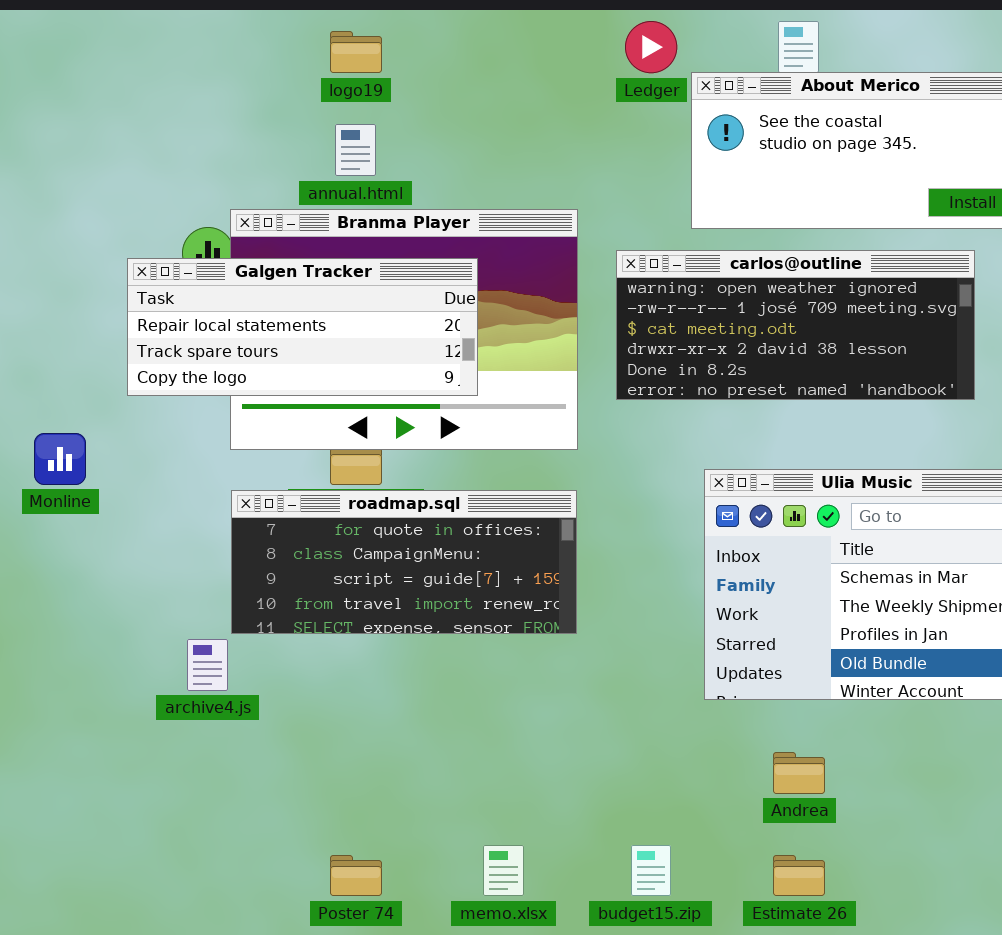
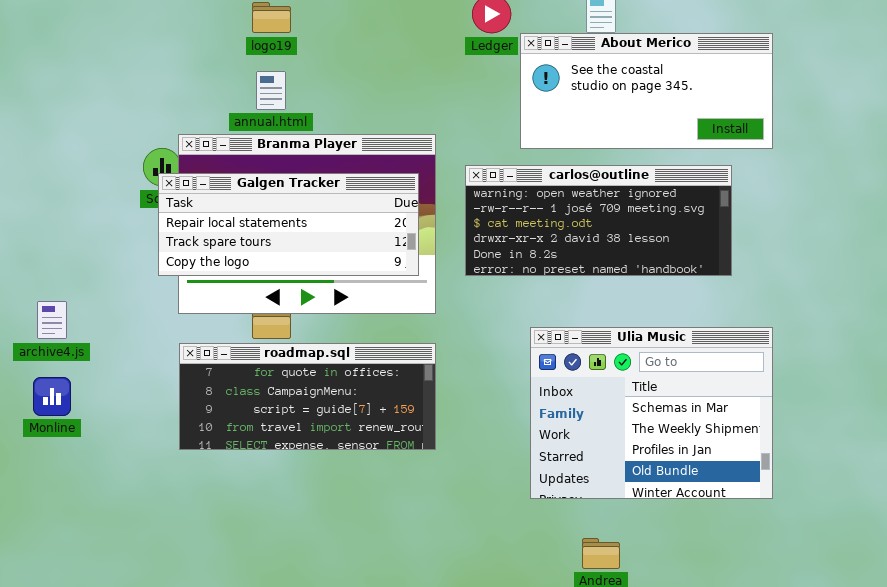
Galgen Tracker: [127,258,478,396] -> [158,173,419,276], moved
Monline: [34,433,86,485] -> [33,377,71,416], moved
archive4.js: [187,639,228,691] -> [37,301,67,339], moved

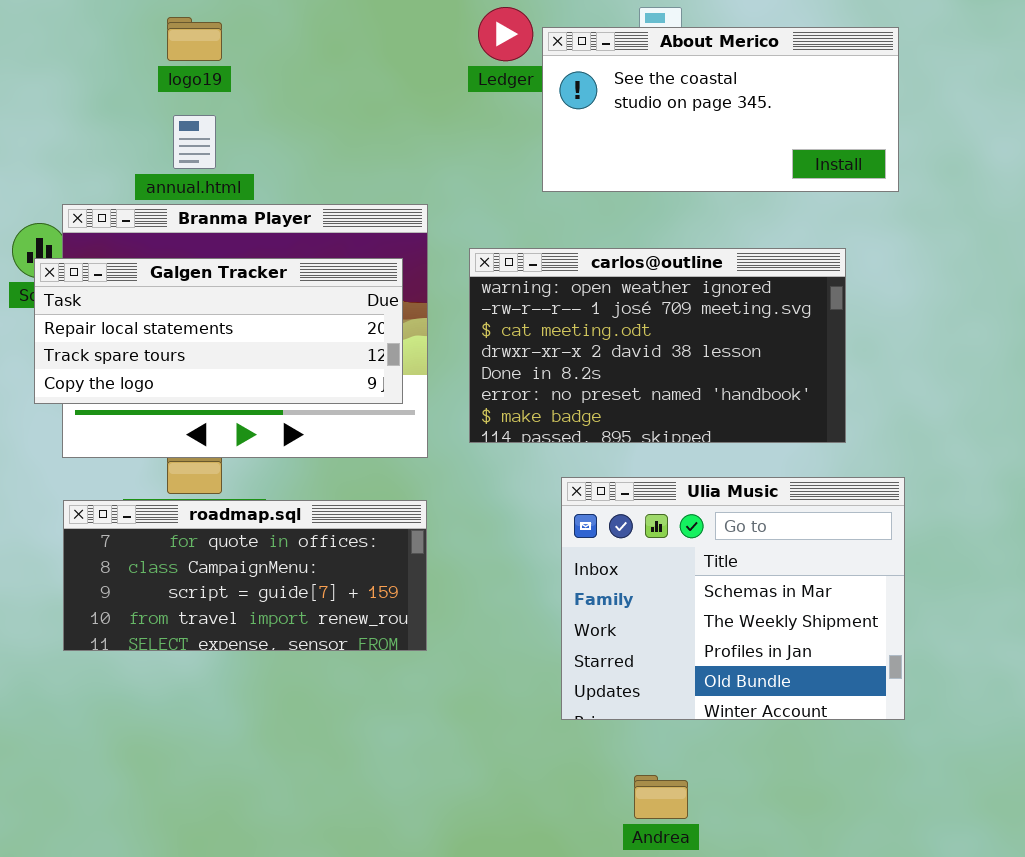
About Merico: [520,33,773,149] -> [542,27,899,192], moved
carlos@outline: [465,165,732,276] -> [469,248,846,443], resized

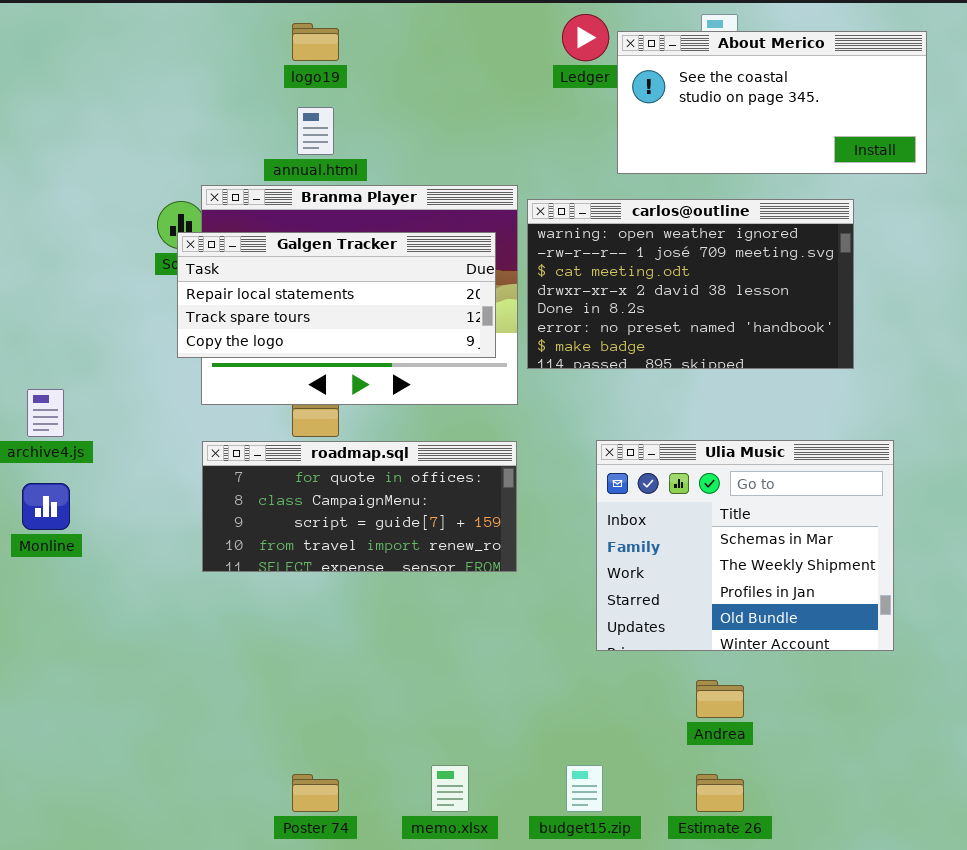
carlos@outline: [469,248,846,443] -> [527,199,854,369], moved
Ulia Music: [561,477,905,720] -> [596,440,894,651], moved

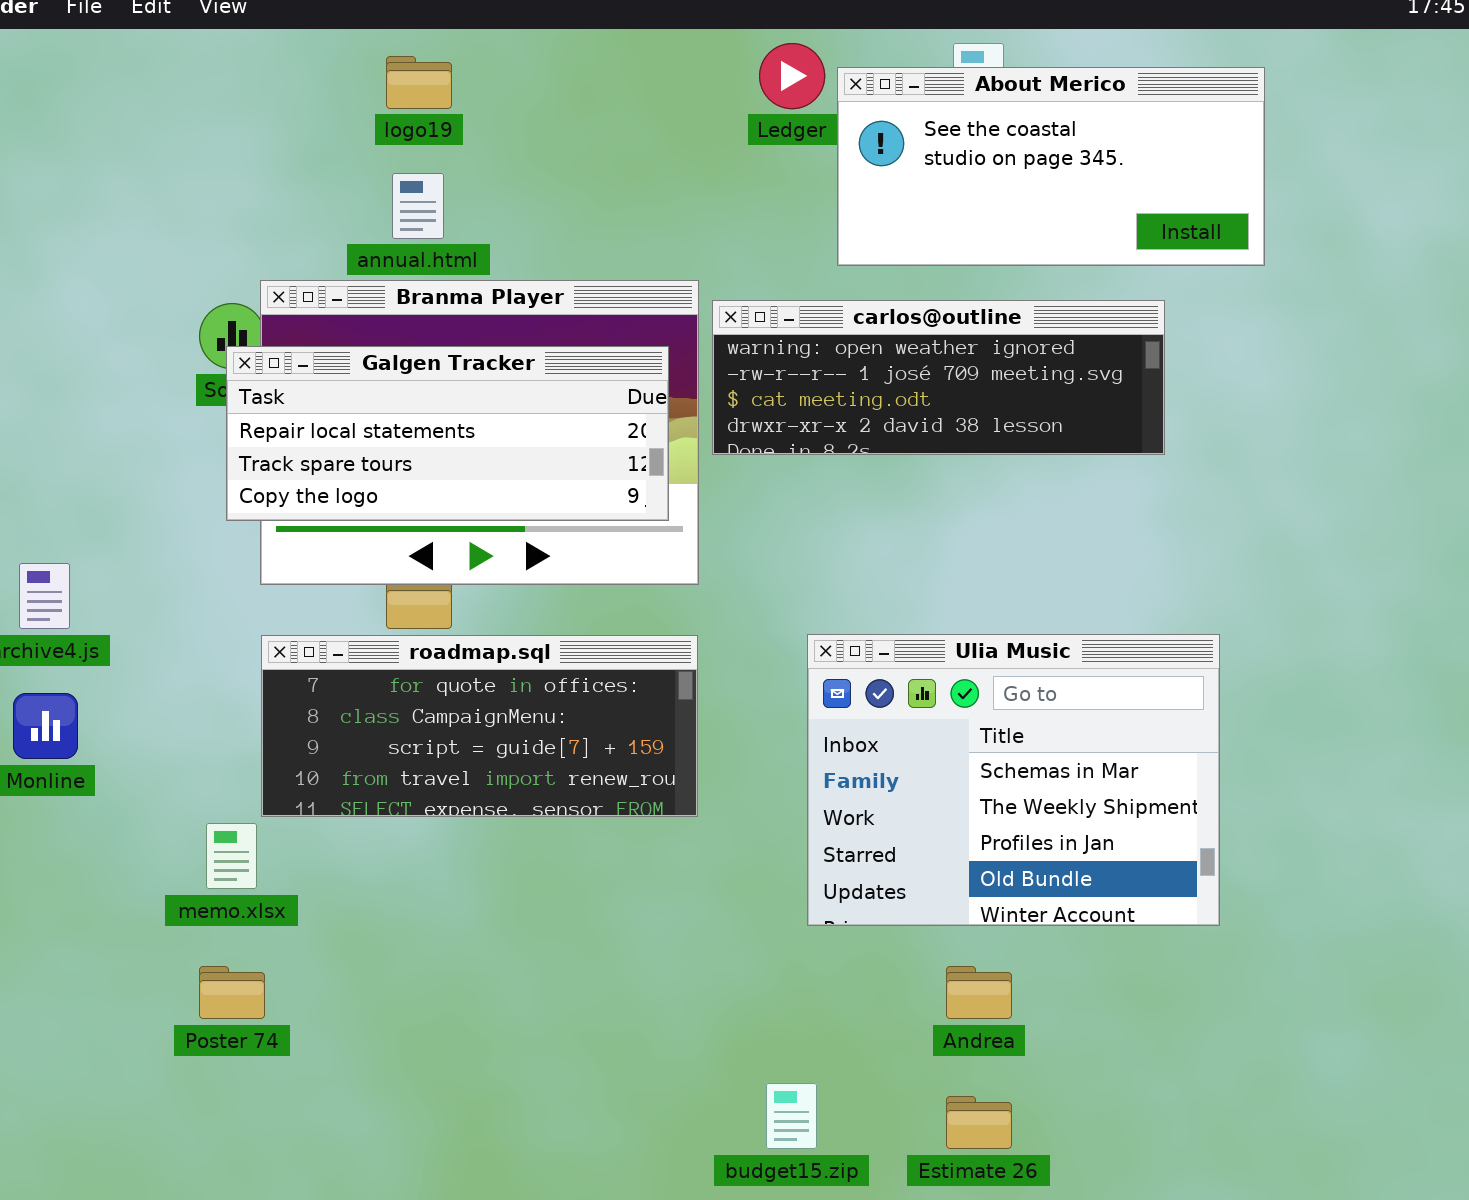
carlos@outline: [527,199,854,369] -> [712,300,1165,455], resized
memo.xlsx: [431,765,469,812] -> [206,823,257,889], moved
Poster 74: [292,774,339,812] -> [199,966,265,1019], moved

